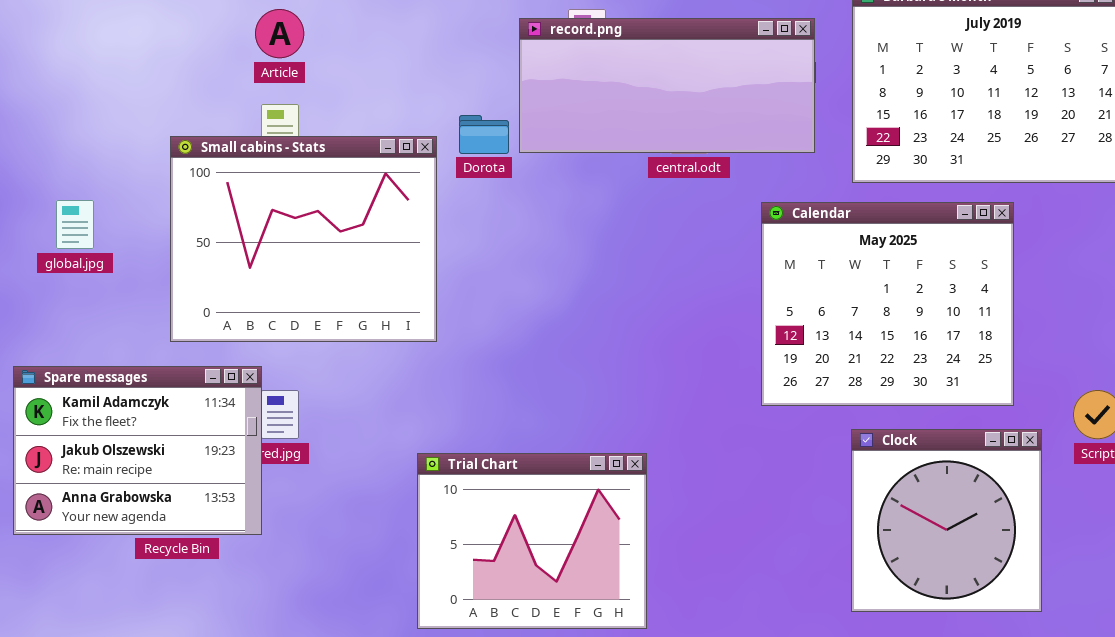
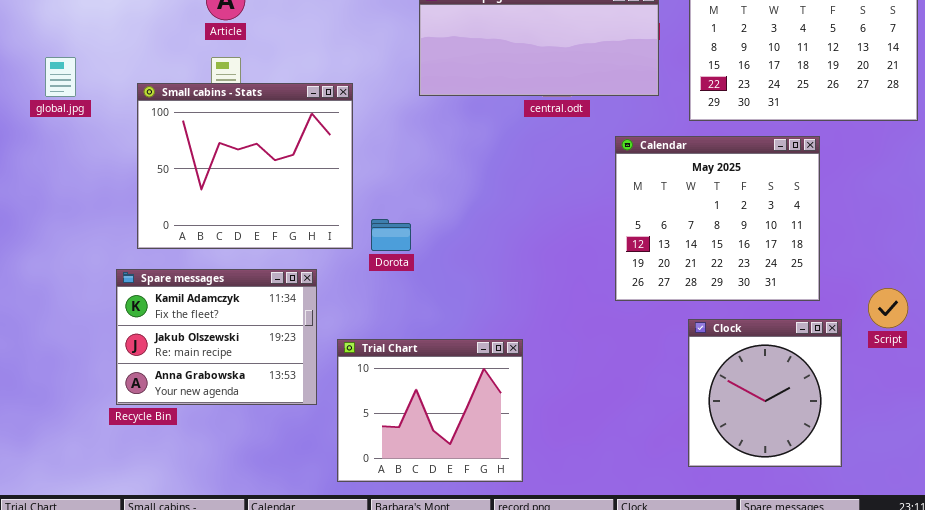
Dorota: [459,115,509,154] -> [371,219,411,251], moved
global.jpg: [56,200,94,249] -> [45,57,76,97], moved
Spare messages: [13,366,262,535] -> [116,269,317,405], moved

